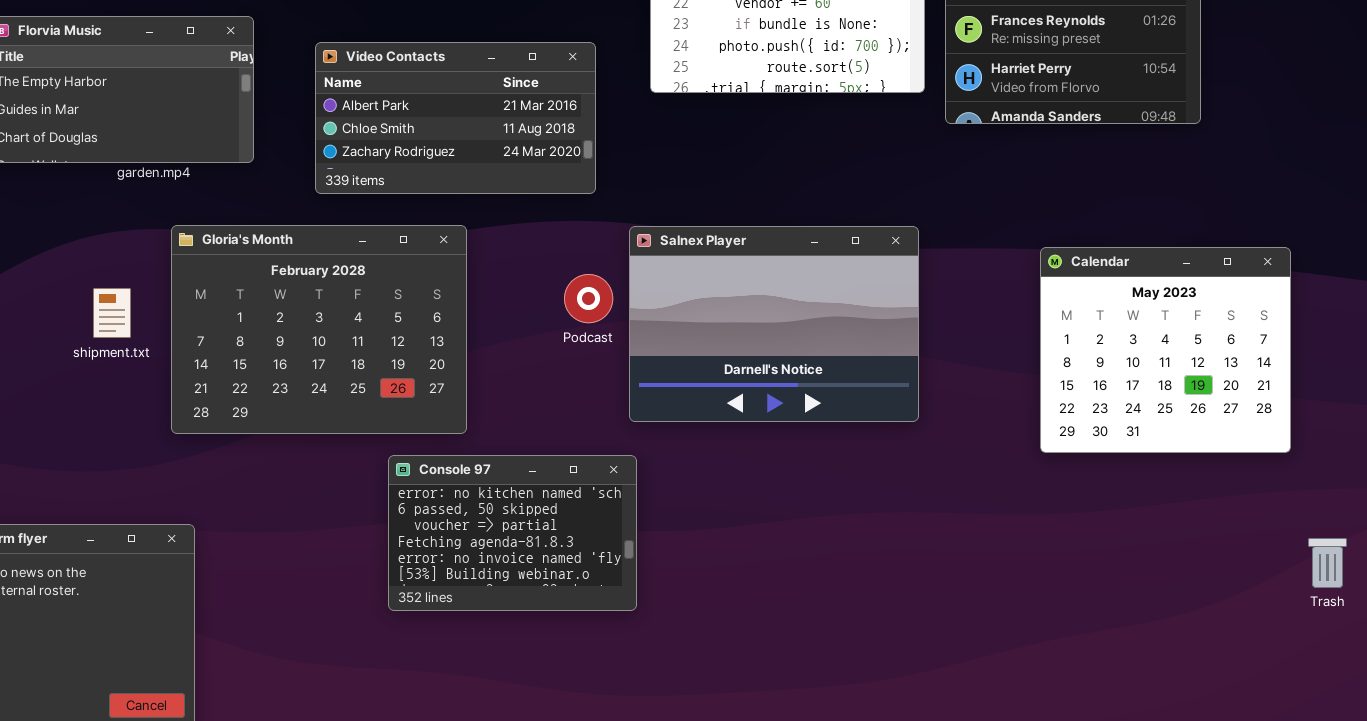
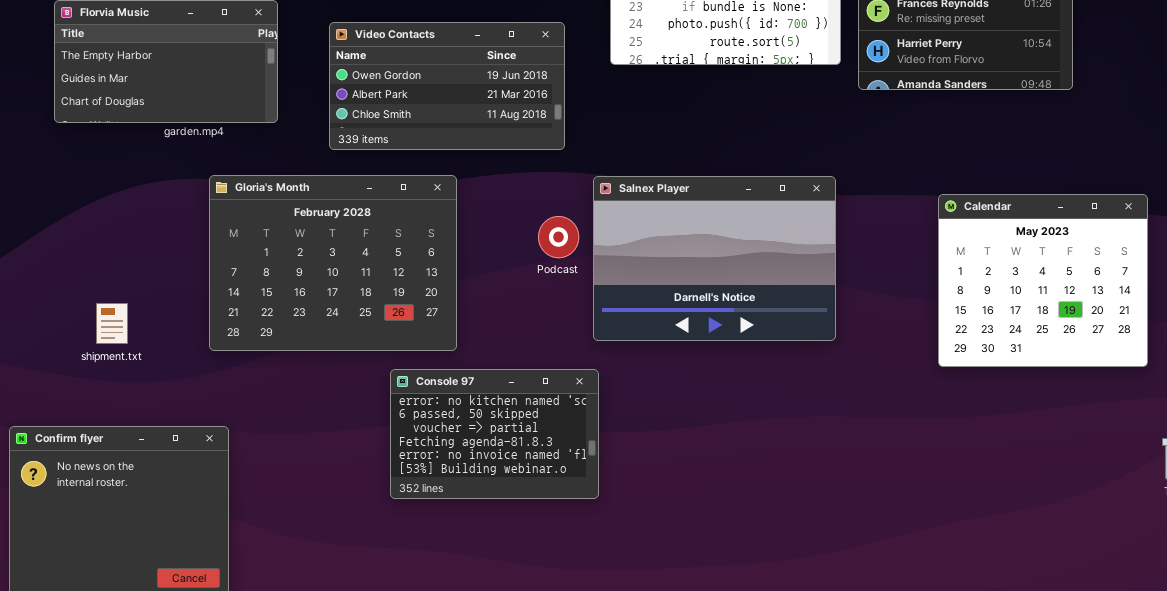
Video Contacts: [315,42,596,194] -> [329,22,565,150], scrolled up 1 row
shipment.txt: [93,288,131,338] -> [96,303,128,344], moved

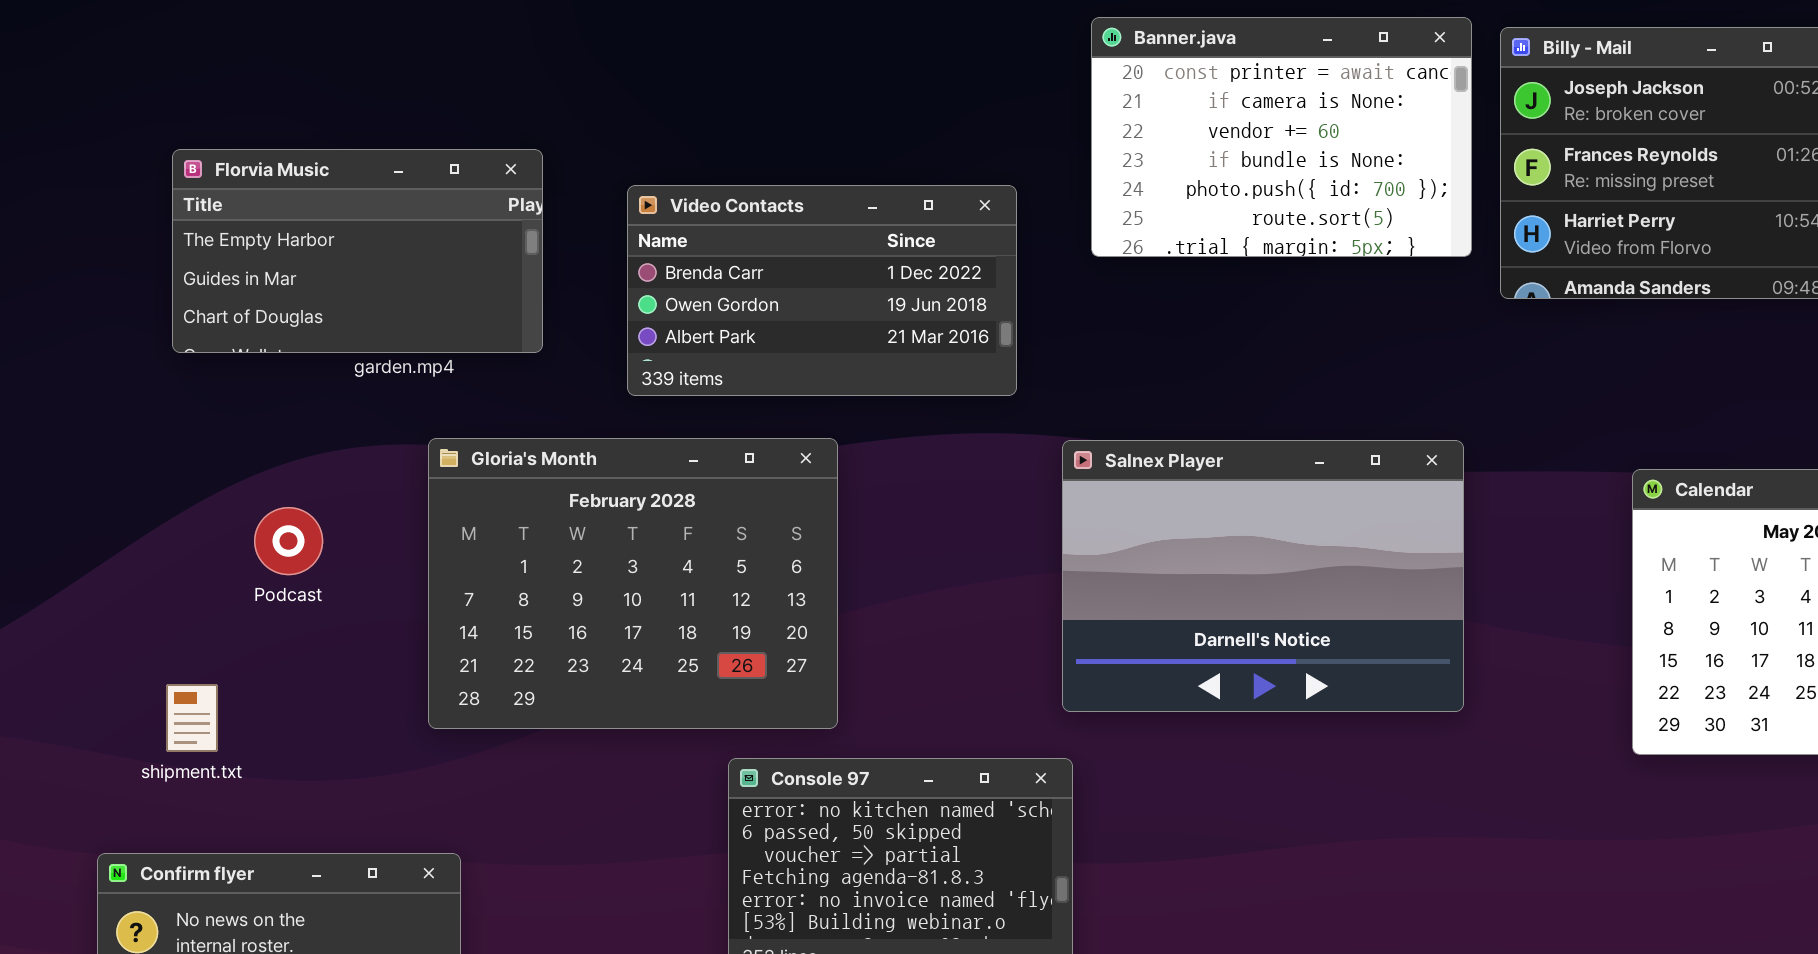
Video Contacts: [329,22,565,150] -> [627,185,1017,396], scrolled up 1 row
Podcast: [538,216,579,258] -> [254,507,323,575], moved
shipment.txt: [96,303,128,344] -> [166,684,218,752], moved

